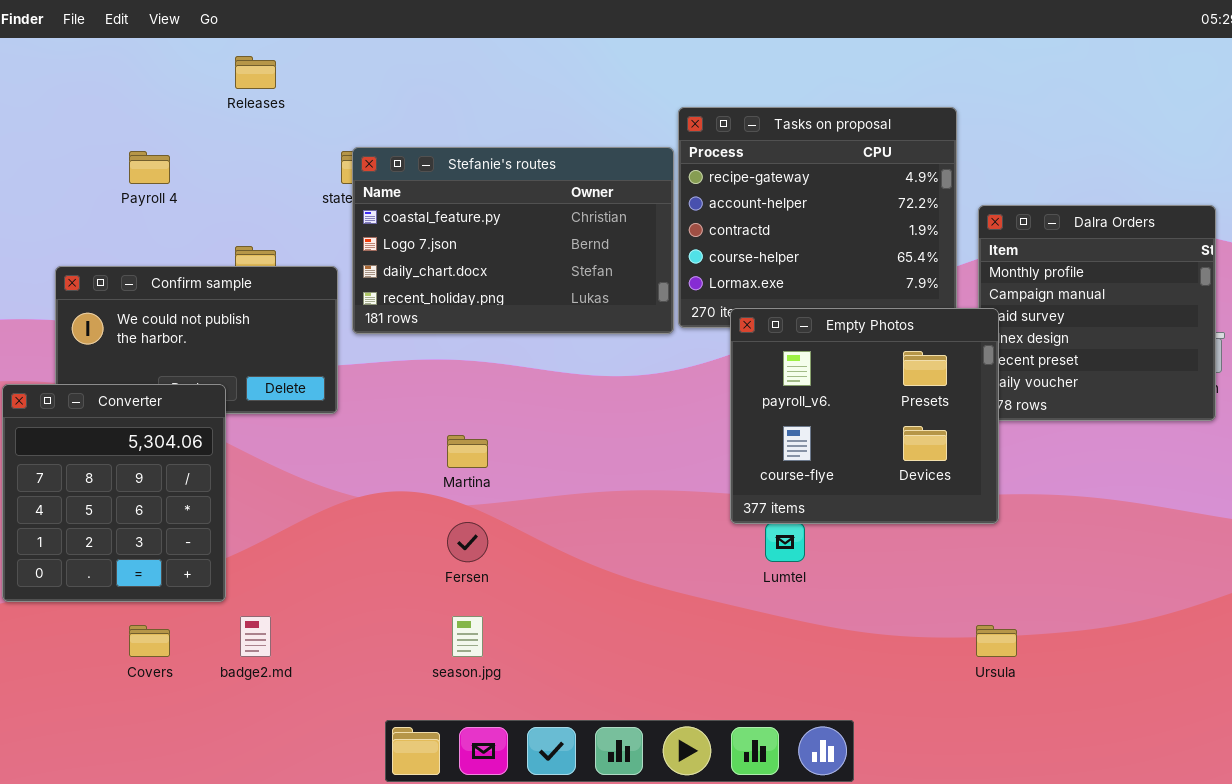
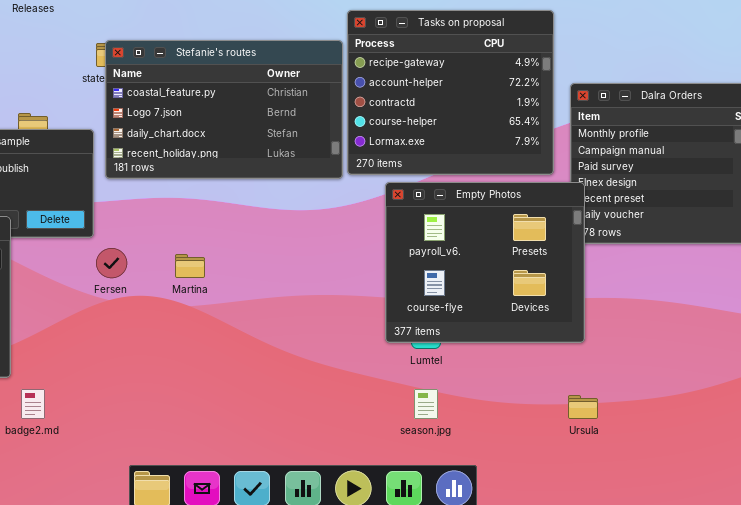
Empty Photos: [730,308,999,524] -> [385,182,585,343], moved
Fersen: [447,522,488,562] -> [96,248,127,278], moved
season.jpg: [452,616,483,657] -> [414,389,438,419], moved

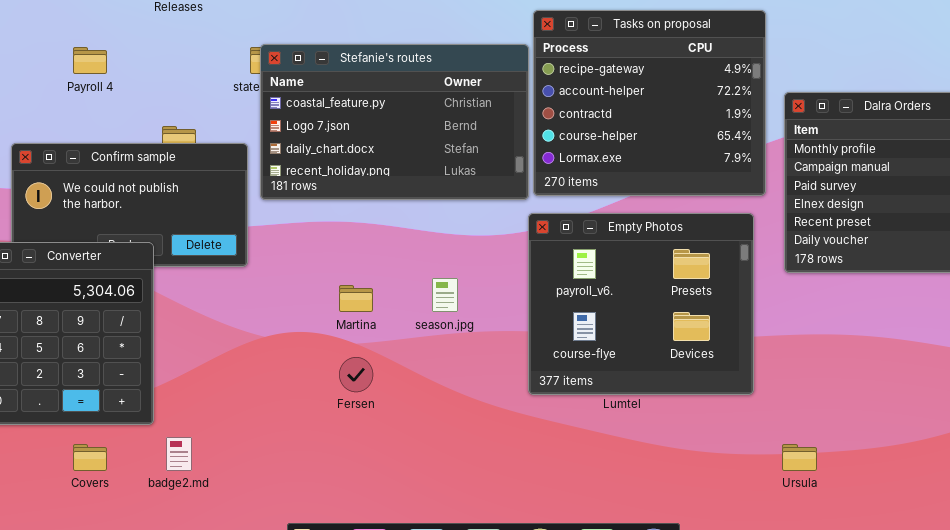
Empty Photos: [385,182,585,343] -> [528,213,754,395], moved
Fersen: [96,248,127,278] -> [339,357,373,392], moved
season.jpg: [414,389,438,419] -> [432,278,458,312], moved

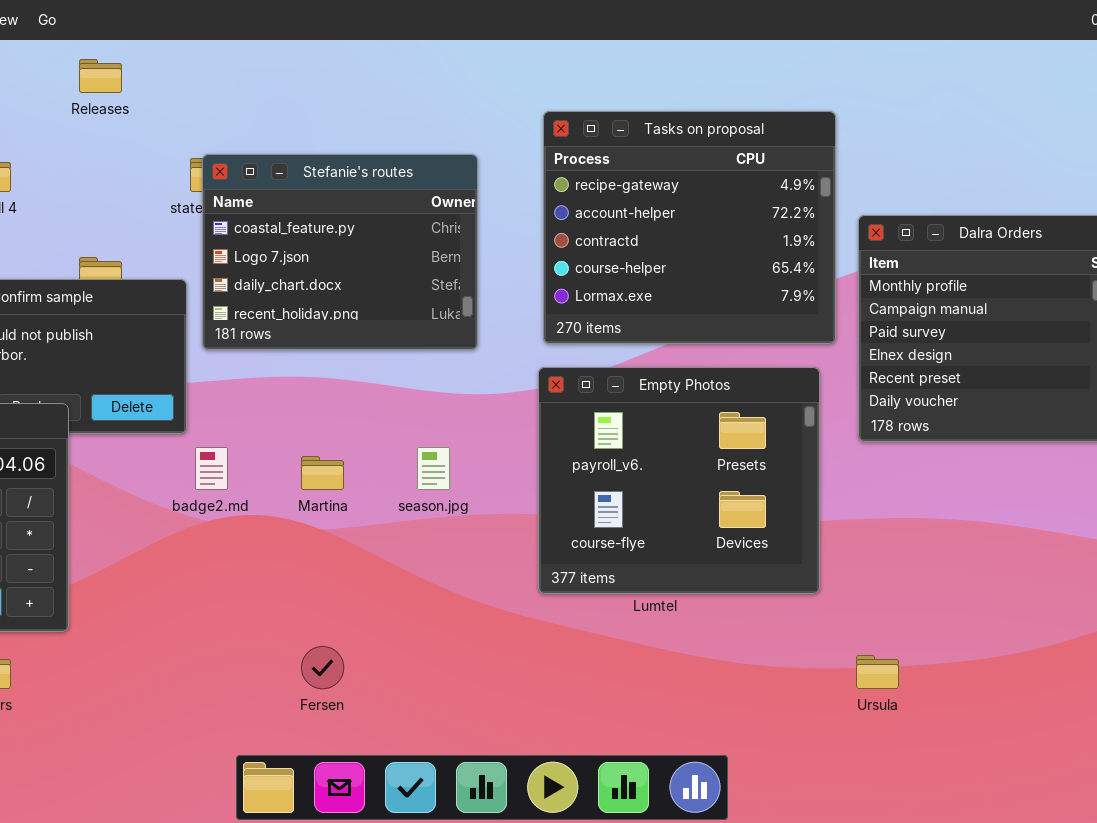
Stefanie's routes: [260,44,529,200] -> [202,154,478,350], resized
Fersen: [339,357,373,392] -> [301,646,344,689], moved
badge2.md: [166,437,192,471] -> [195,447,228,490], moved

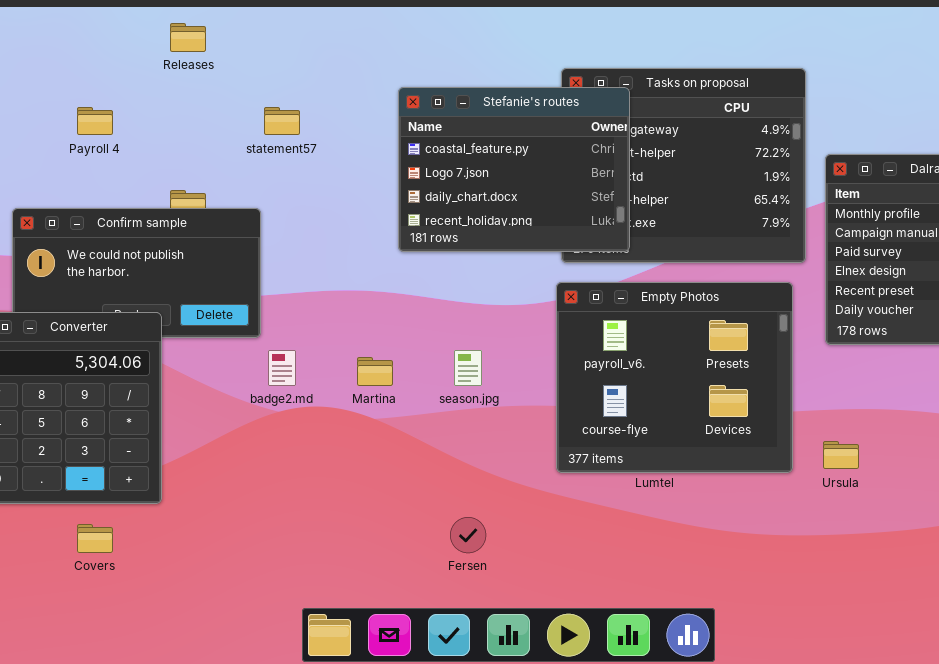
Stefanie's routes: [202,154,478,350] -> [398,87,630,252], moved
Fersen: [301,646,344,689] -> [450,517,486,553], moved
Ursula: [856,655,899,689] -> [823,441,859,469], moved

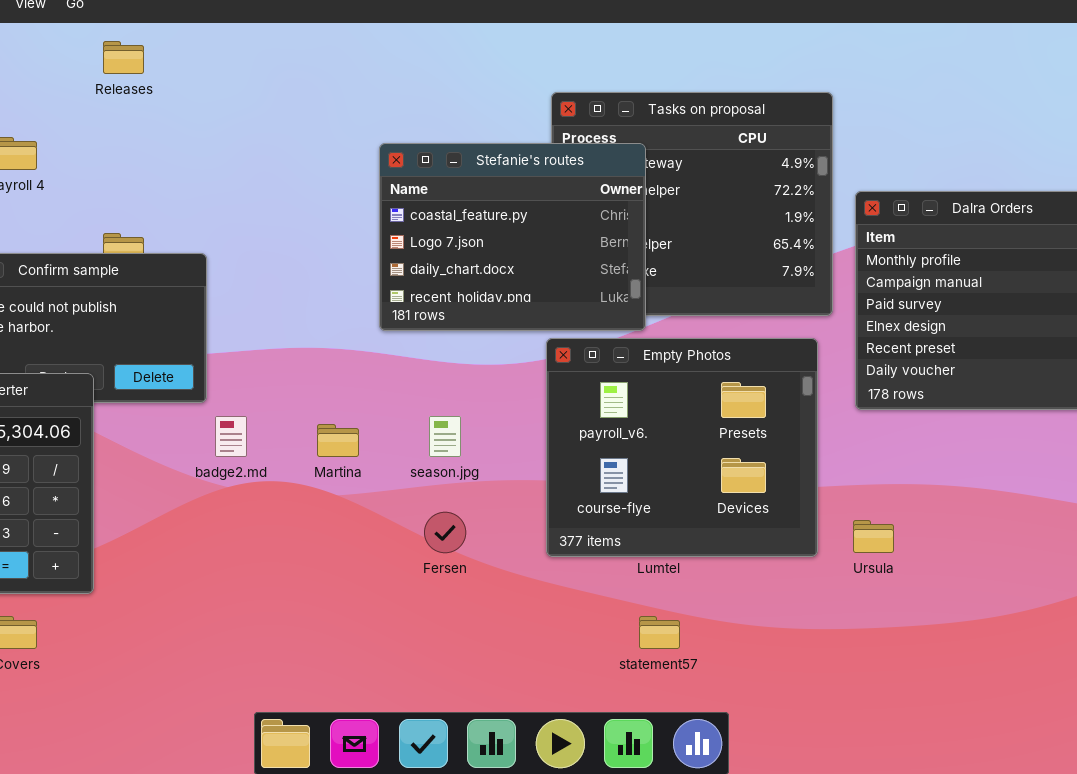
Stefanie's routes: [398,87,630,252] -> [379,143,646,331], moved
statement57: [264,107,300,135] -> [639,616,680,649], moved
Fersen: [450,517,486,553] -> [424,512,466,553], moved

